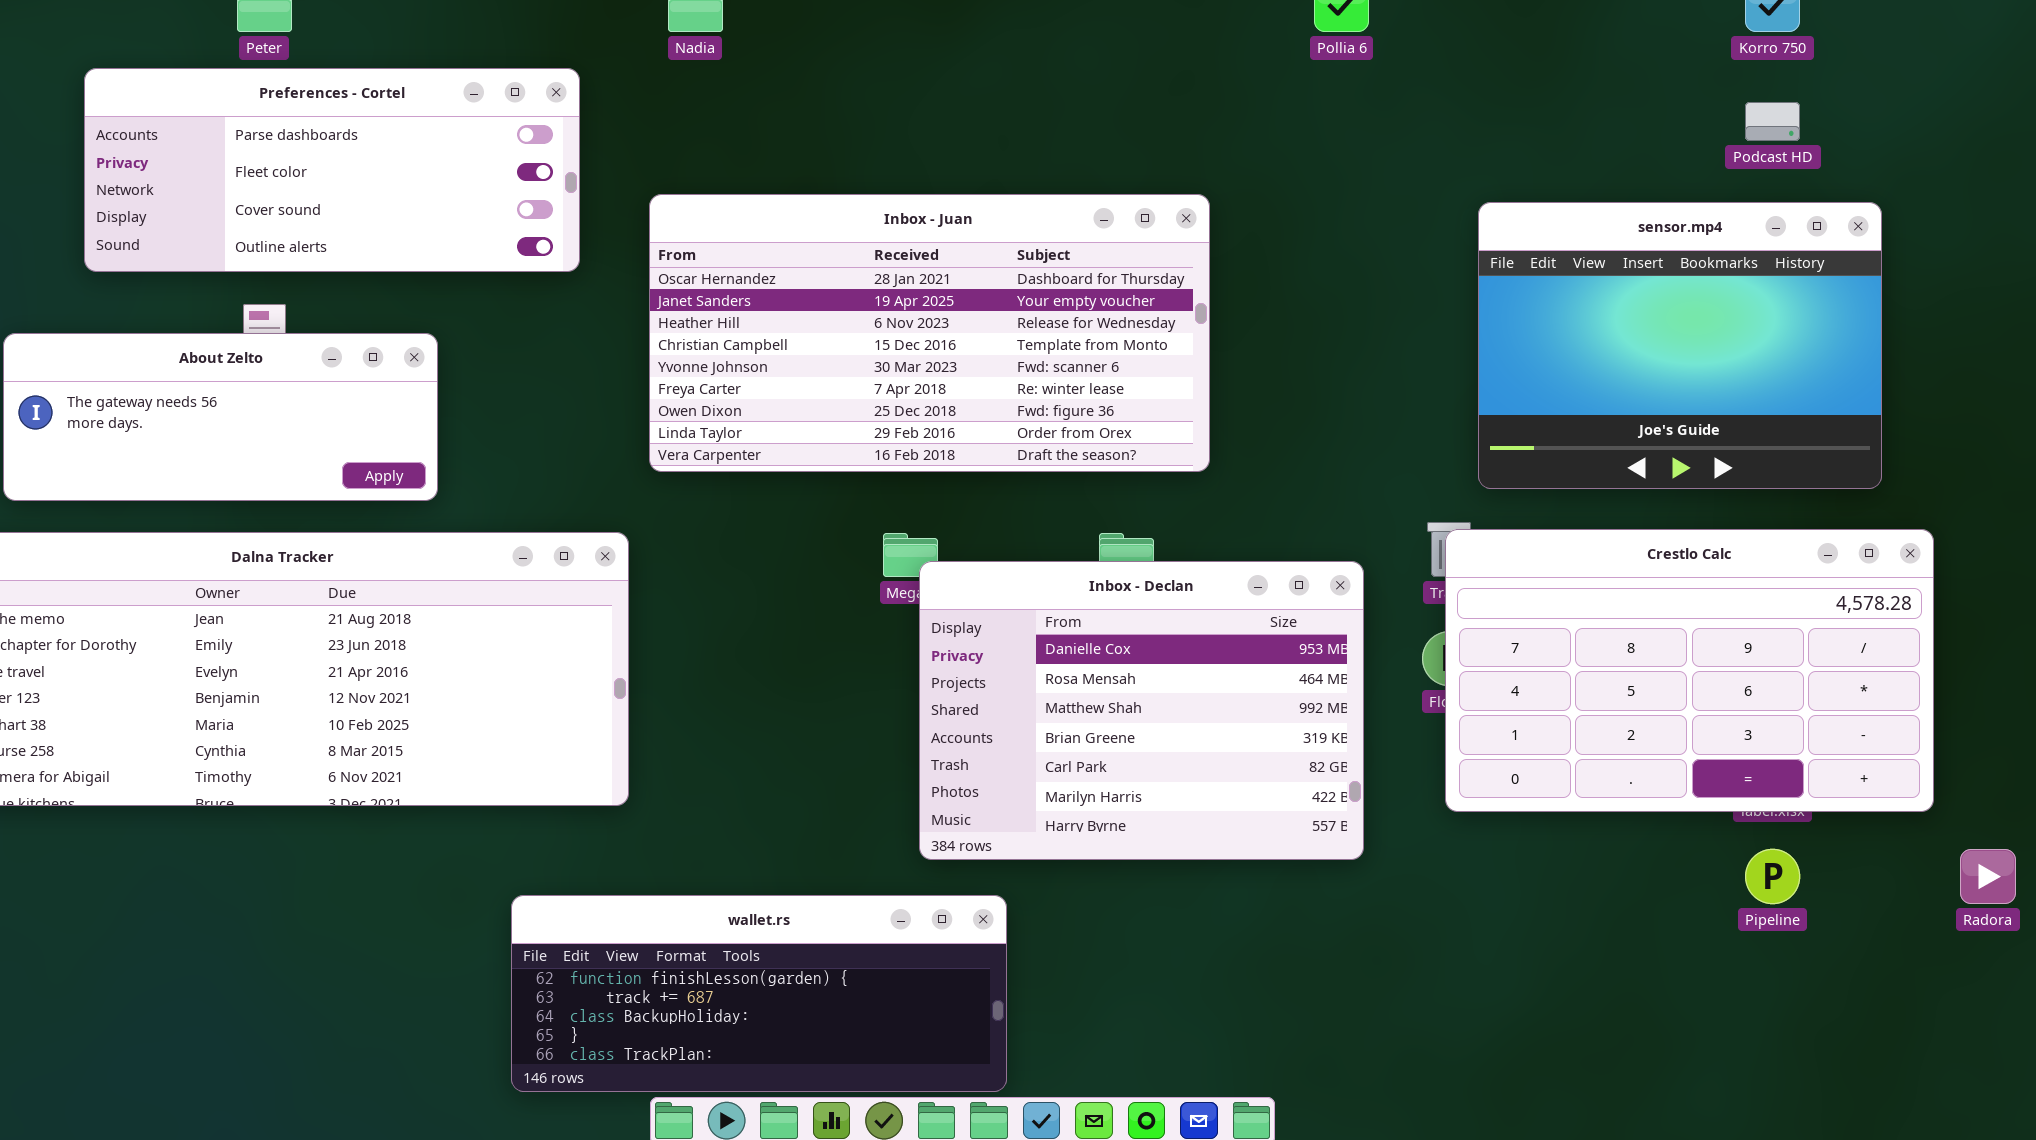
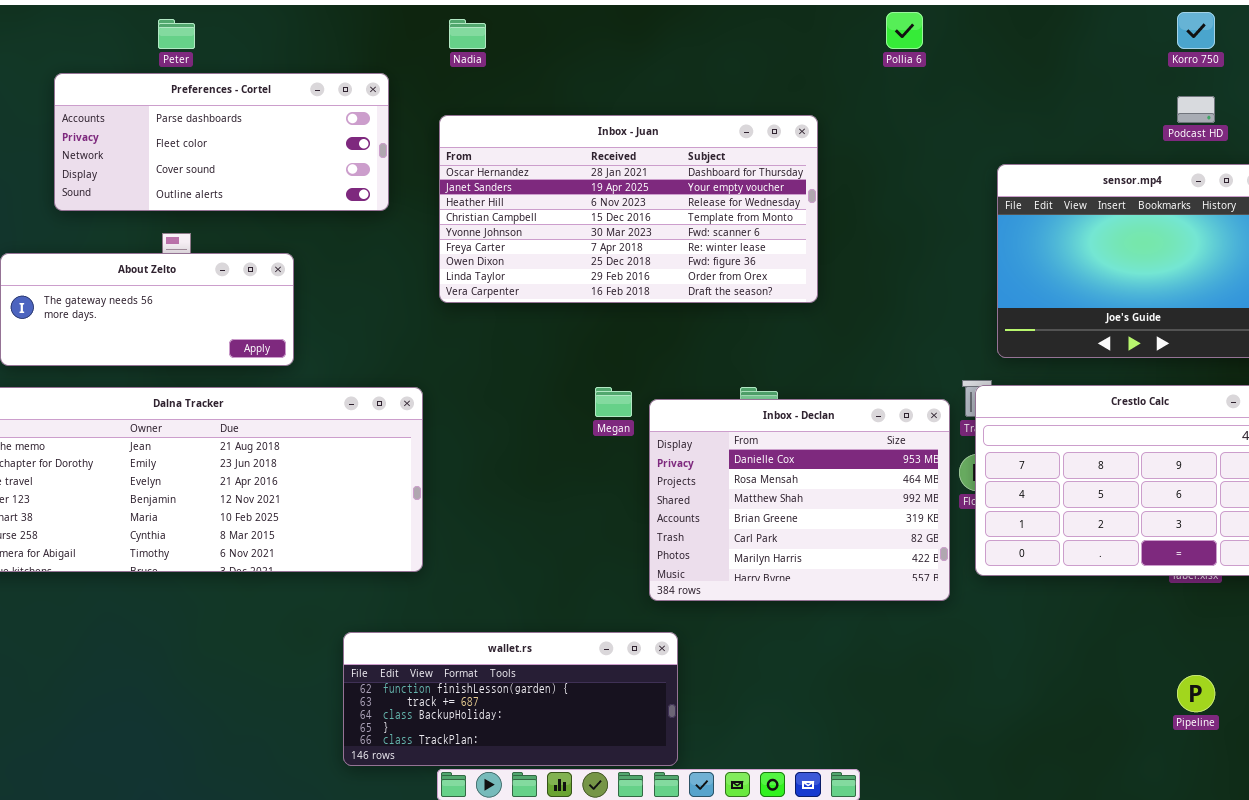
Inbox - Juan: [649,194,1210,472] -> [439,115,818,303], moved
Inbox - Declan: [919,561,1364,860] -> [649,399,950,601], moved
Pipeline: [1745,849,1800,904] -> [1177,675,1215,712], moved

